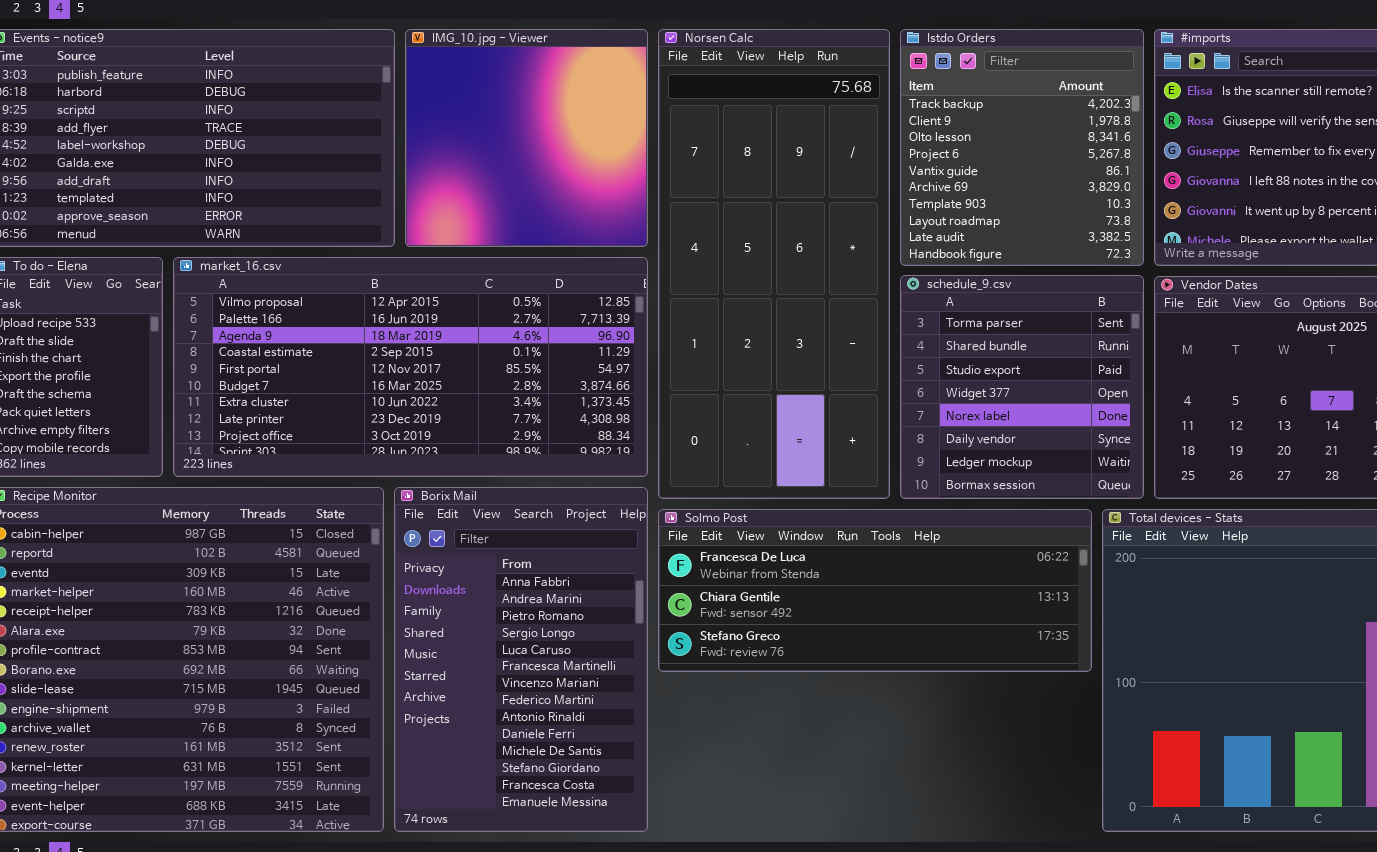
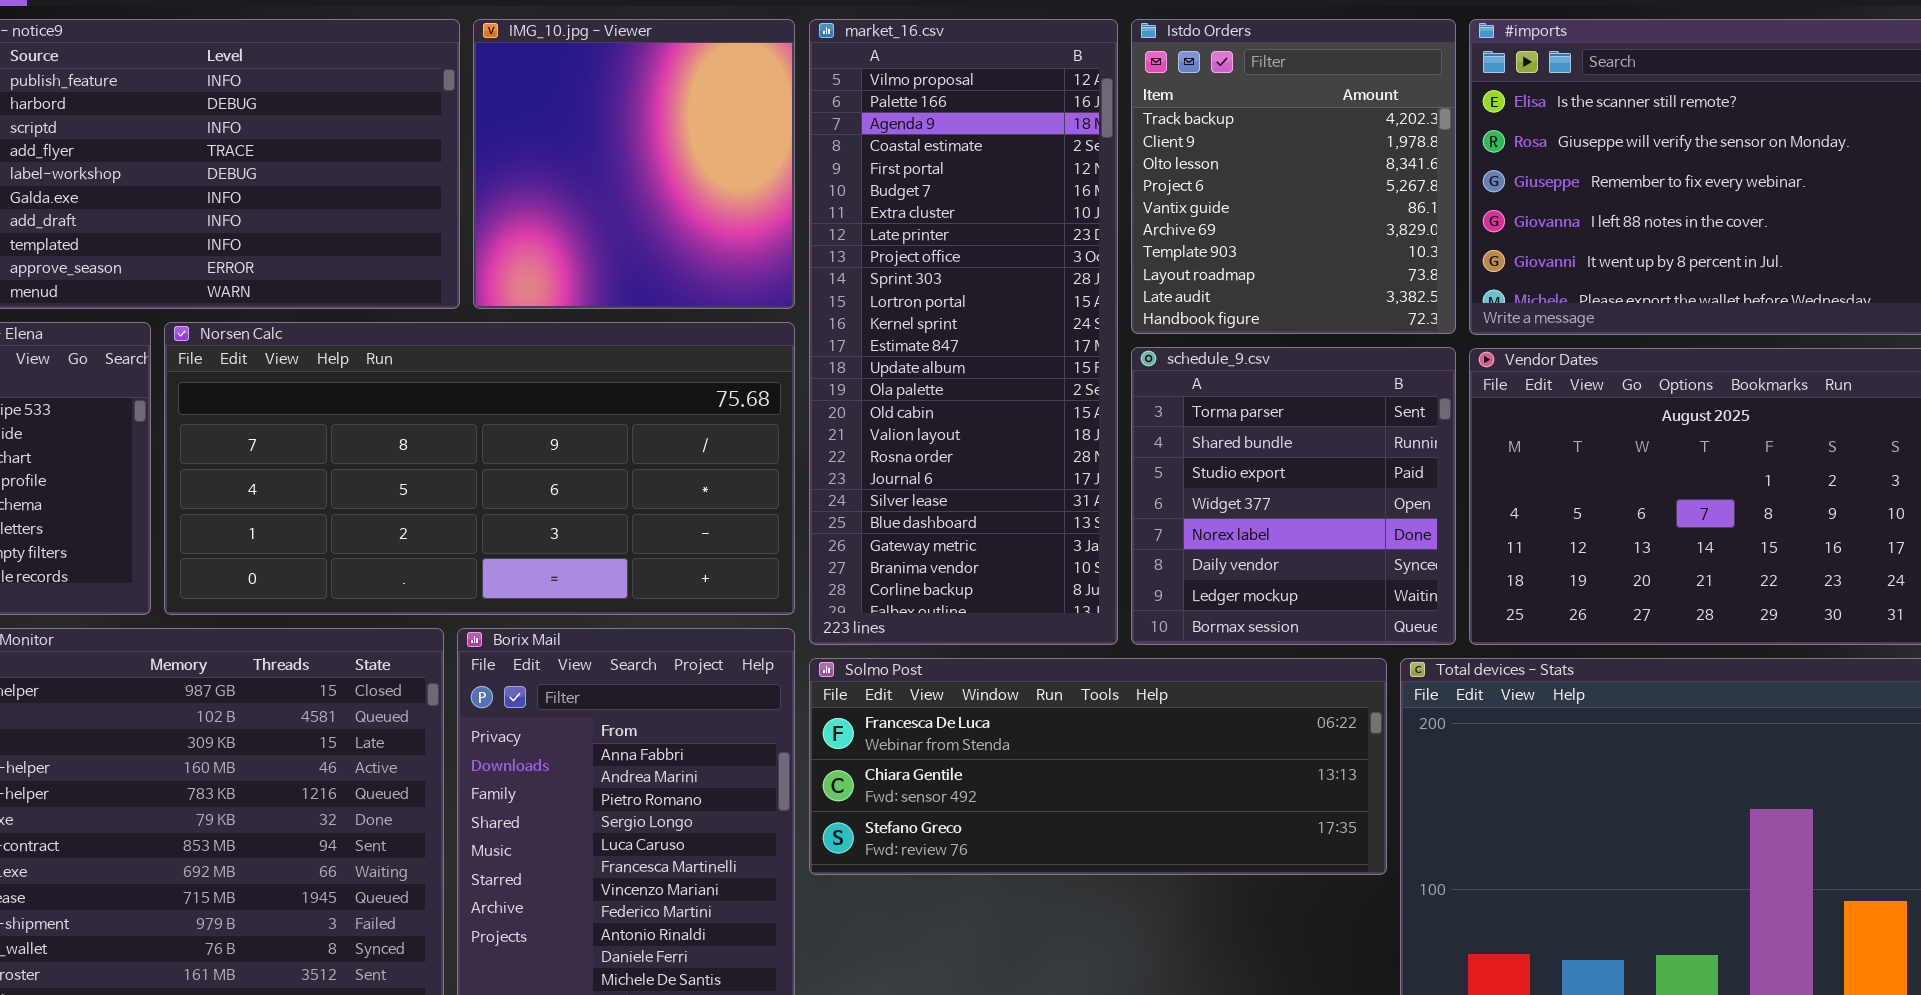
Norsen Calc: [658,29,890,499] -> [164,322,795,615], moved, resized
market_16.csv: [173,257,648,477] -> [809,19,1118,645], moved, resized

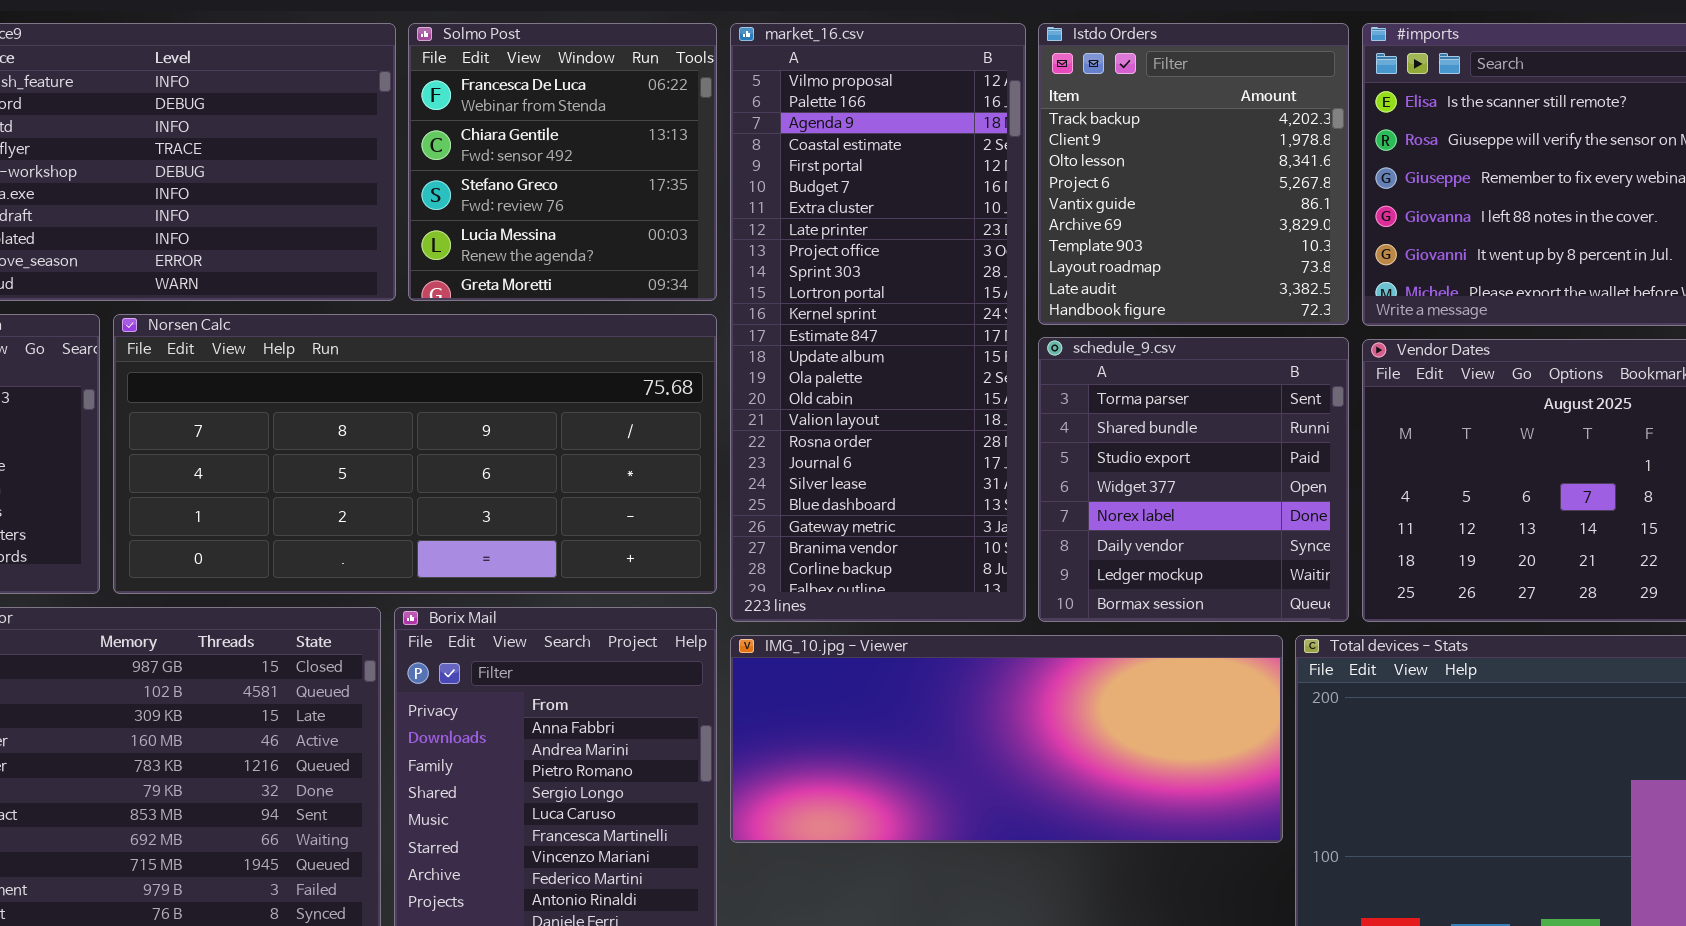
IMG_10.jpg - Viewer: [473,19,795,309] -> [730,635,1283,843], moved, resized
Solmo Post: [809,658,1387,875] -> [408,23,717,301], moved, resized

